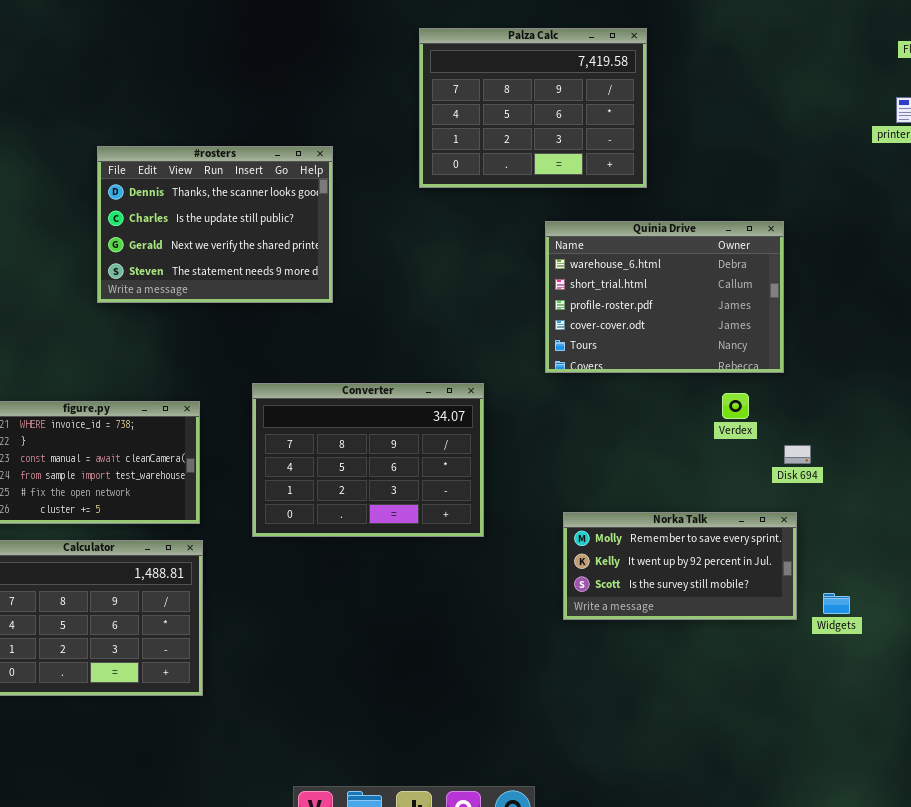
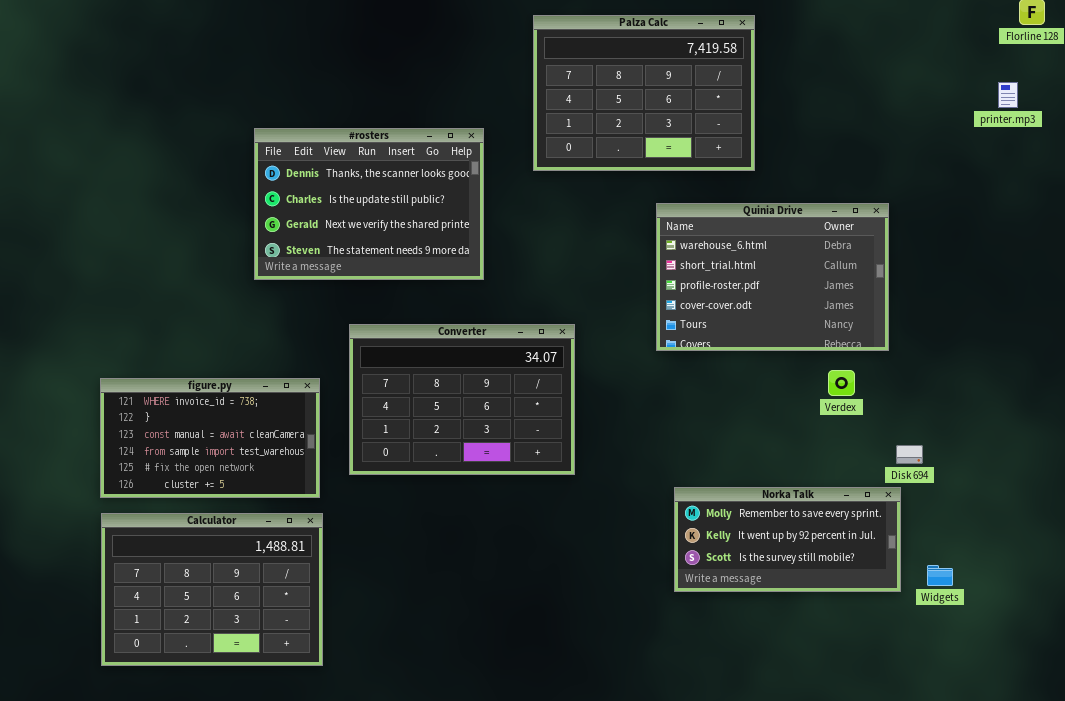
#rosters: [97,146,333,303] -> [254,128,484,280], moved
Converter: [252,383,484,537] -> [349,324,575,475], moved
Disk 694: [784,445,811,464] -> [896,445,923,464], moved

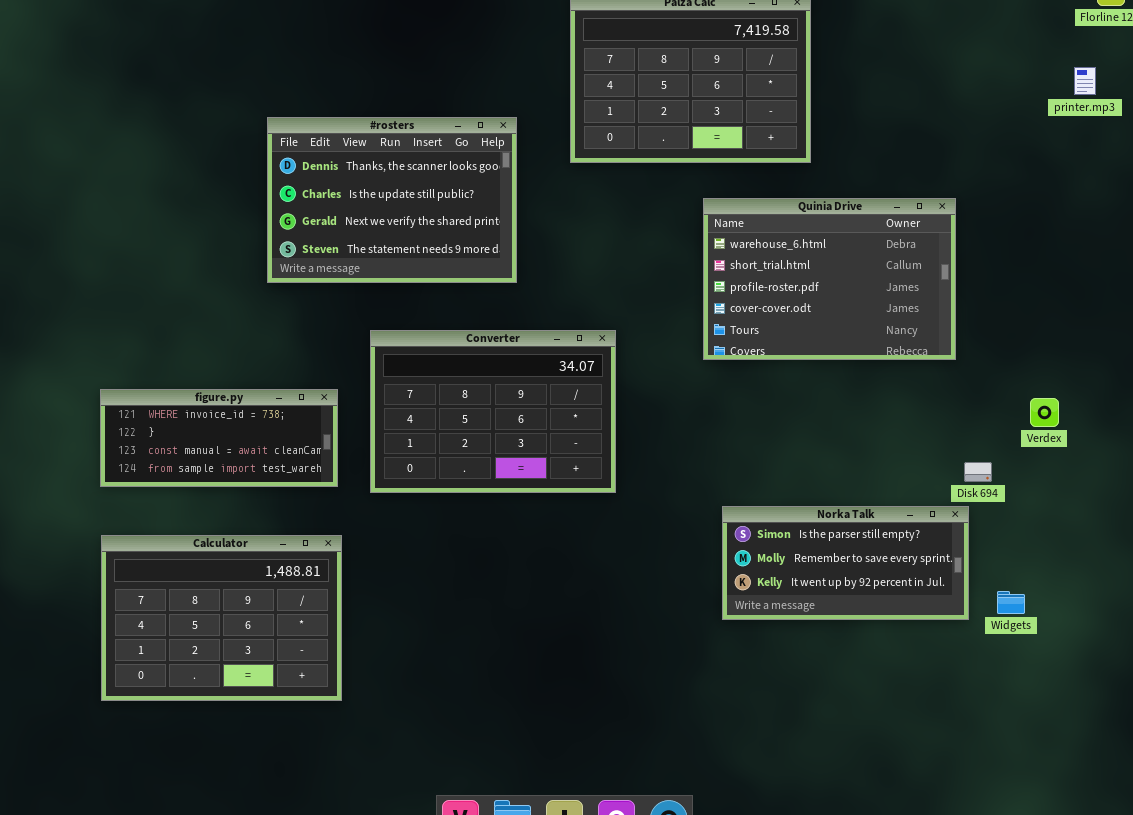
Verdex: [828,370,855,396] -> [1030,398,1059,427], moved
figure.py: [100,378,320,498] -> [100,389,338,487], resized
Norka Talk: [674,487,901,592] -> [722,506,969,620], scrolled up 1 row

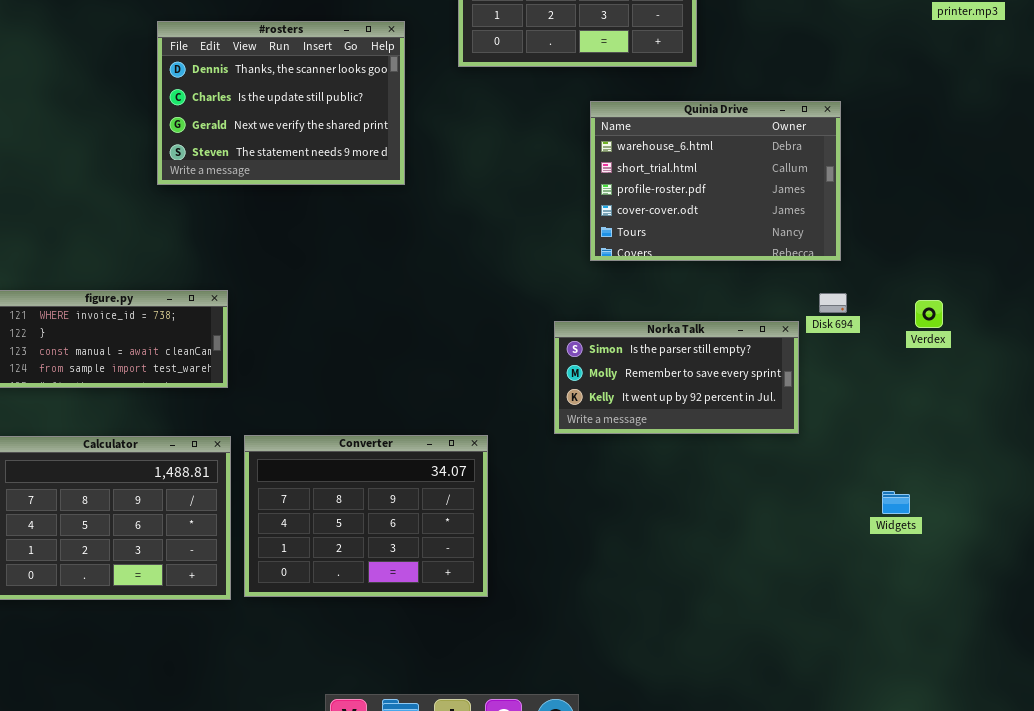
Converter: [370,330,616,493] -> [244,435,488,597], moved
Disk 694: [964,462,992,482] -> [819,293,847,313], moved
Norka Talk: [722,506,969,620] -> [554,321,799,434], moved

